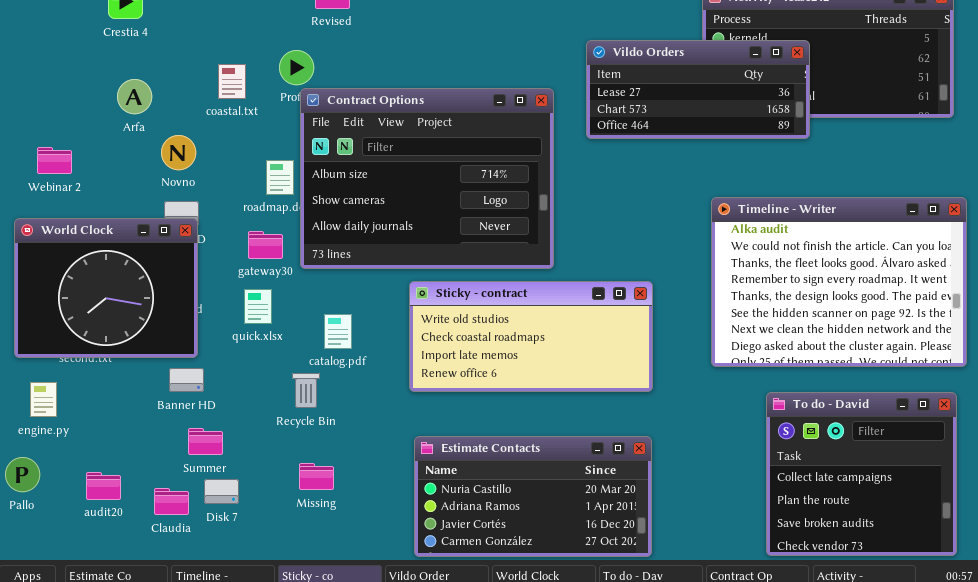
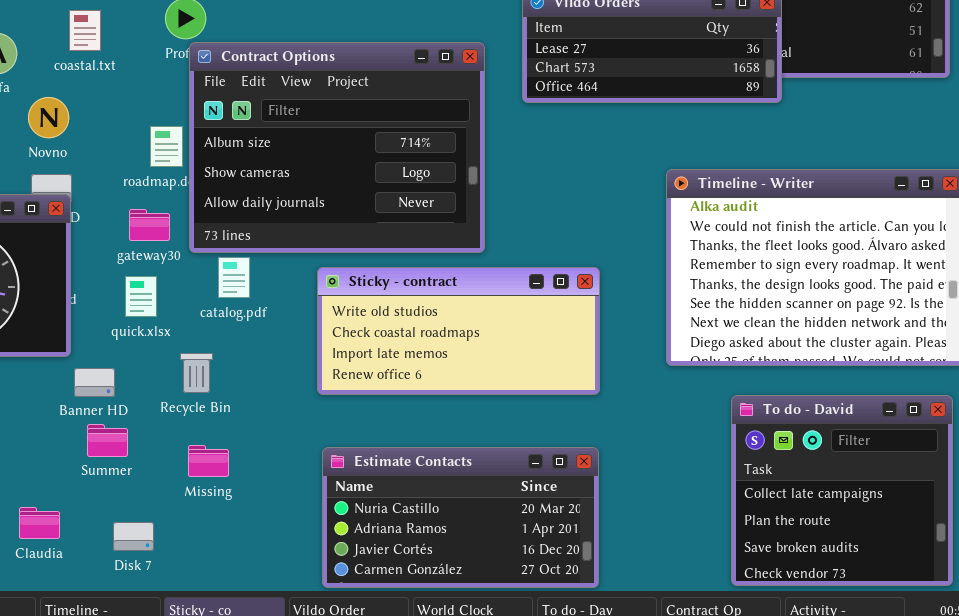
coastal.txt: [218,64,246,99] -> [69,10,101,51], moved
catalog.pdf: [324,314,352,349] -> [218,257,250,298], moved
Banner HD: [169,368,204,392] -> [74,368,115,397], moved
Recycle Bin: [292,373,320,408] -> [180,353,213,393], moved
Summer: [188,428,223,455] -> [87,424,128,457], moved
Missing: [299,463,334,490] -> [188,445,229,477], moved
Disk 7: [204,479,239,504] -> [113,522,154,551], moved

